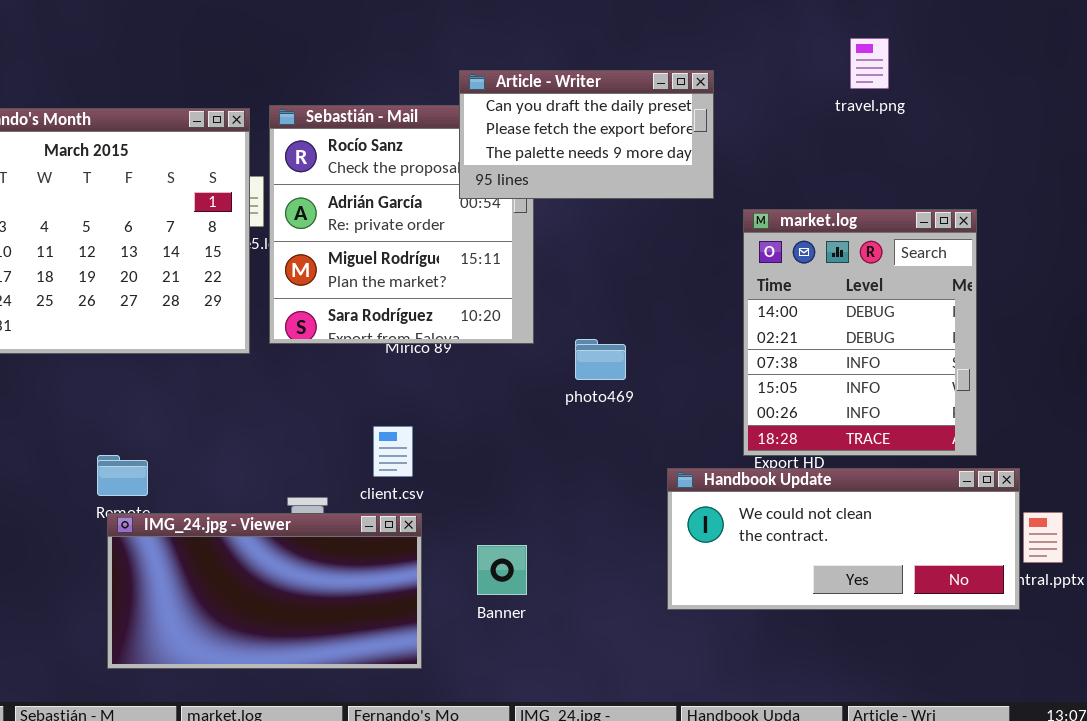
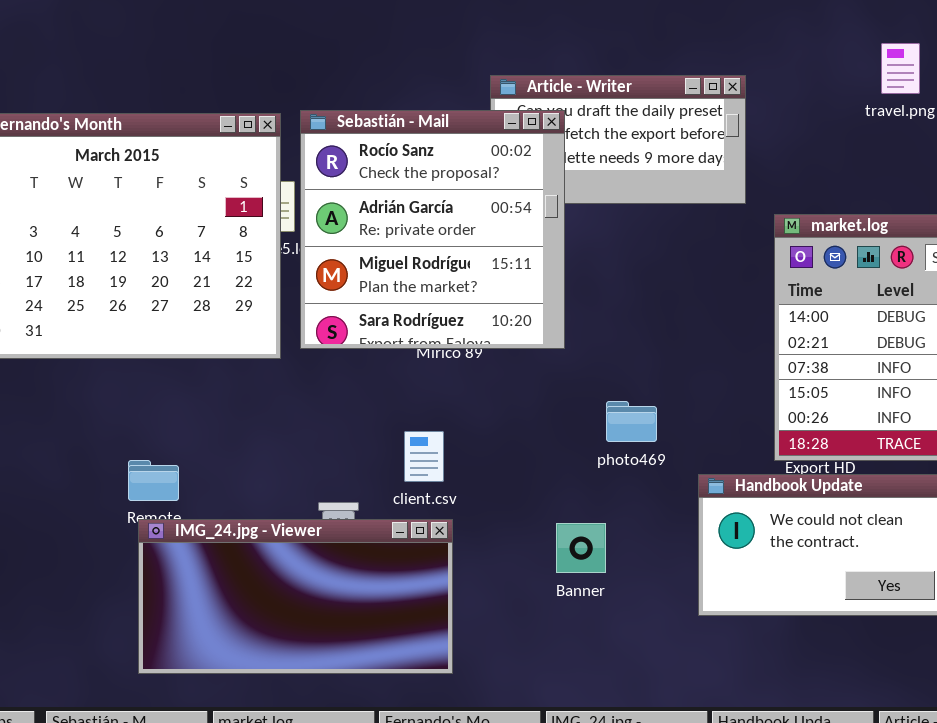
Sebastián - Mail: [269,105,534,344] -> [300,110,565,349], raised
photo469: [575,339,626,380] -> [606,401,657,442], moved
Banner: [477,545,527,595] -> [556,523,606,573], moved

